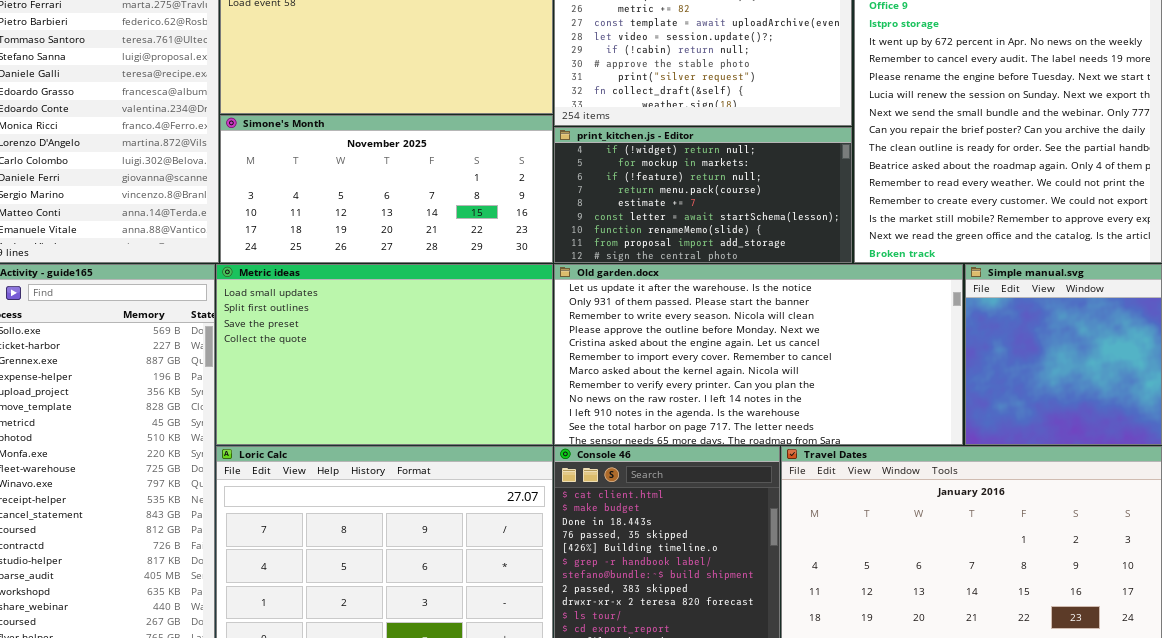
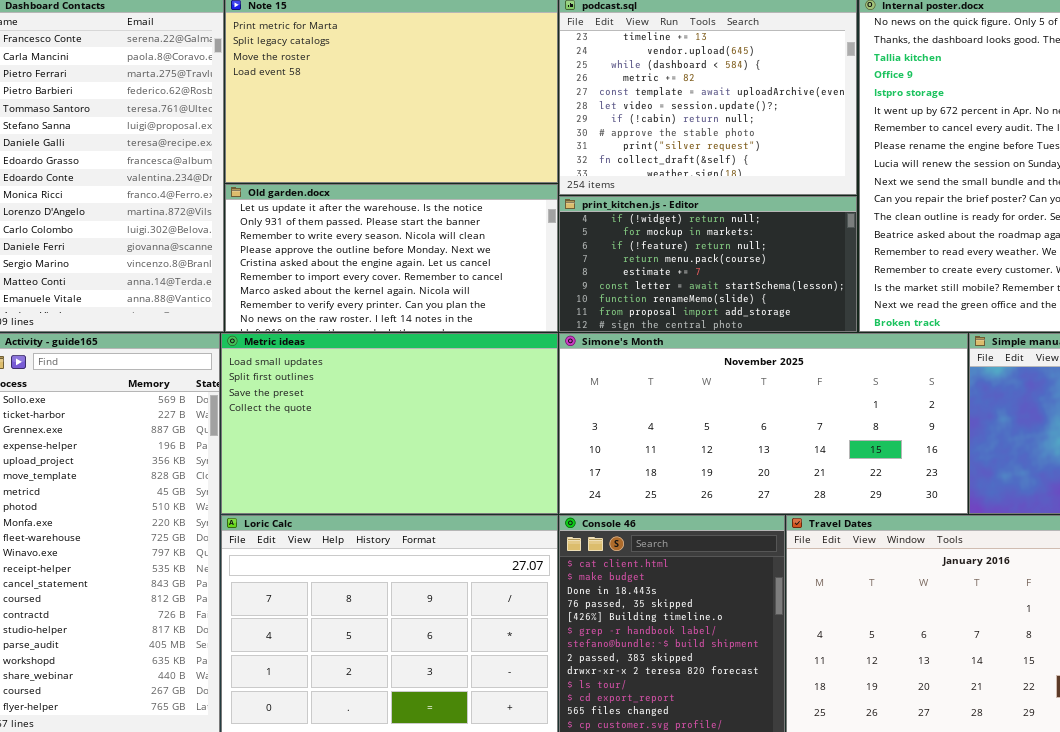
Simone's Month: [220,115,553,263] -> [559,333,968,514], moved, resized
Old garden.docx: [554,264,963,445] -> [225,184,558,332], moved, resized

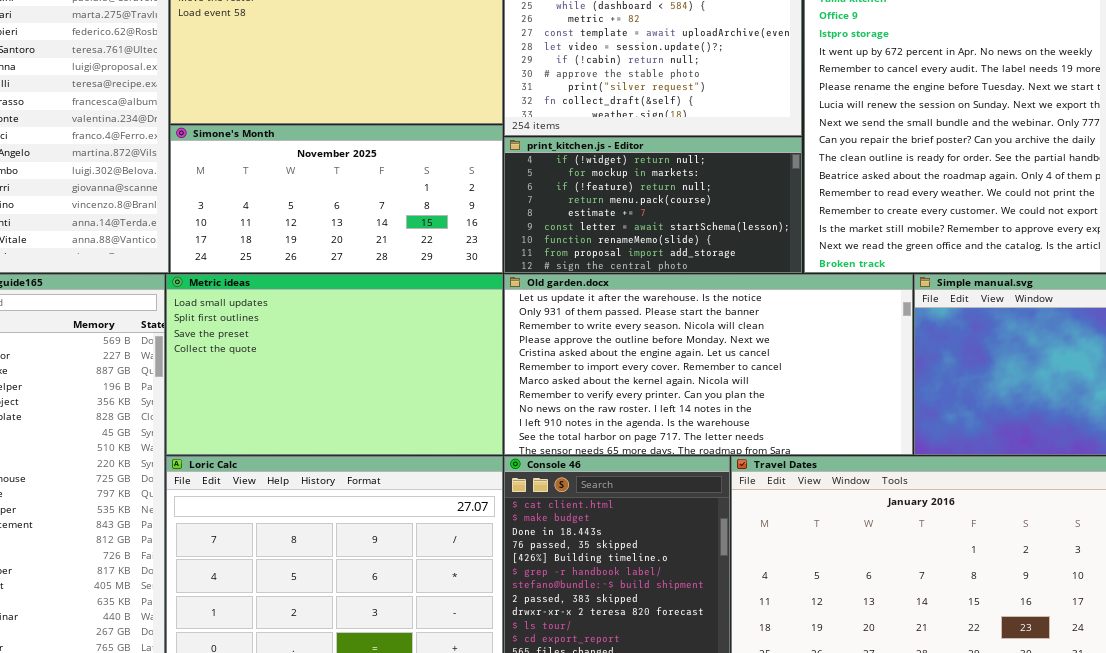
Old garden.docx: [225,184,558,332] -> [504,274,913,455], moved, resized
Simone's Month: [559,333,968,514] -> [170,125,503,273], moved, resized

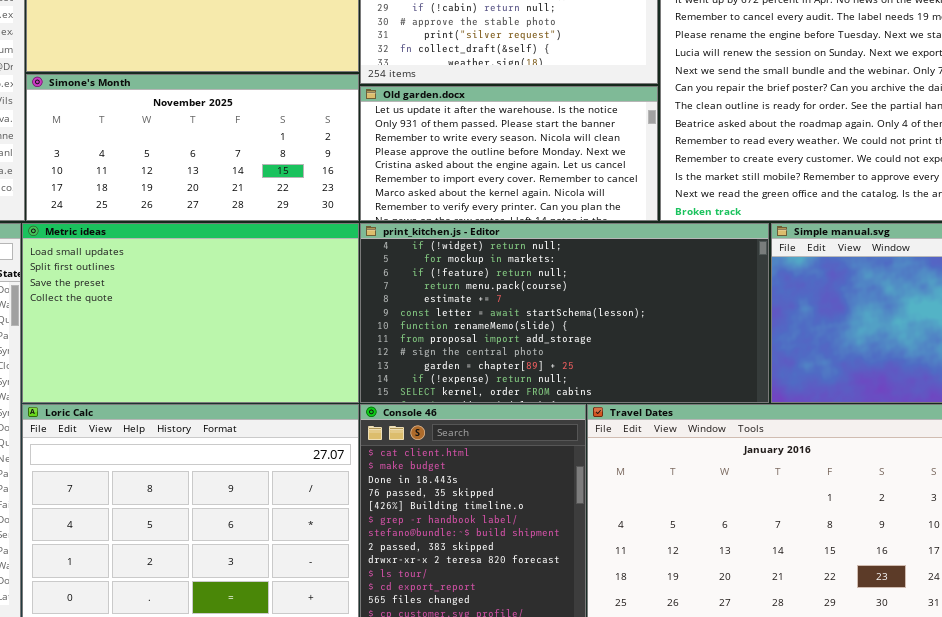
print_kitchen.js - Editor: [504,137,802,273] -> [360,223,769,403], moved, resized
Old garden.docx: [504,274,913,455] -> [360,86,658,221], moved, resized

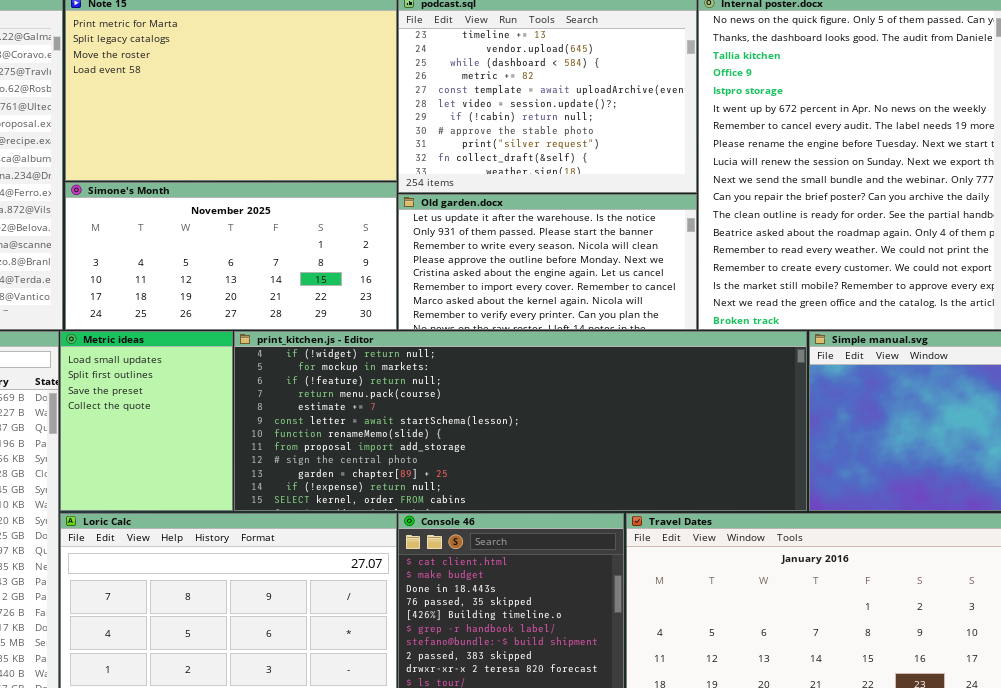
Metric ideas: [22,223,359,403] -> [60,331,233,511], resized
print_kitchen.js - Editor: [360,223,769,403] -> [234,331,807,511], resized

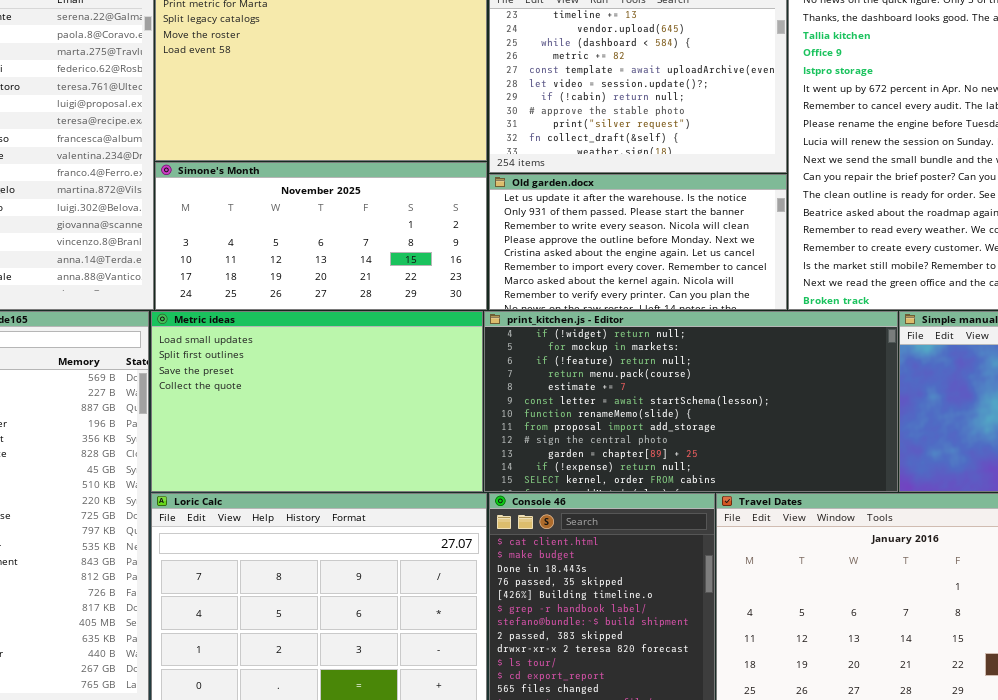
Metric ideas: [60,331,233,511] -> [151,311,483,492], resized
print_kitchen.js - Editor: [234,331,807,511] -> [484,311,898,492], resized

